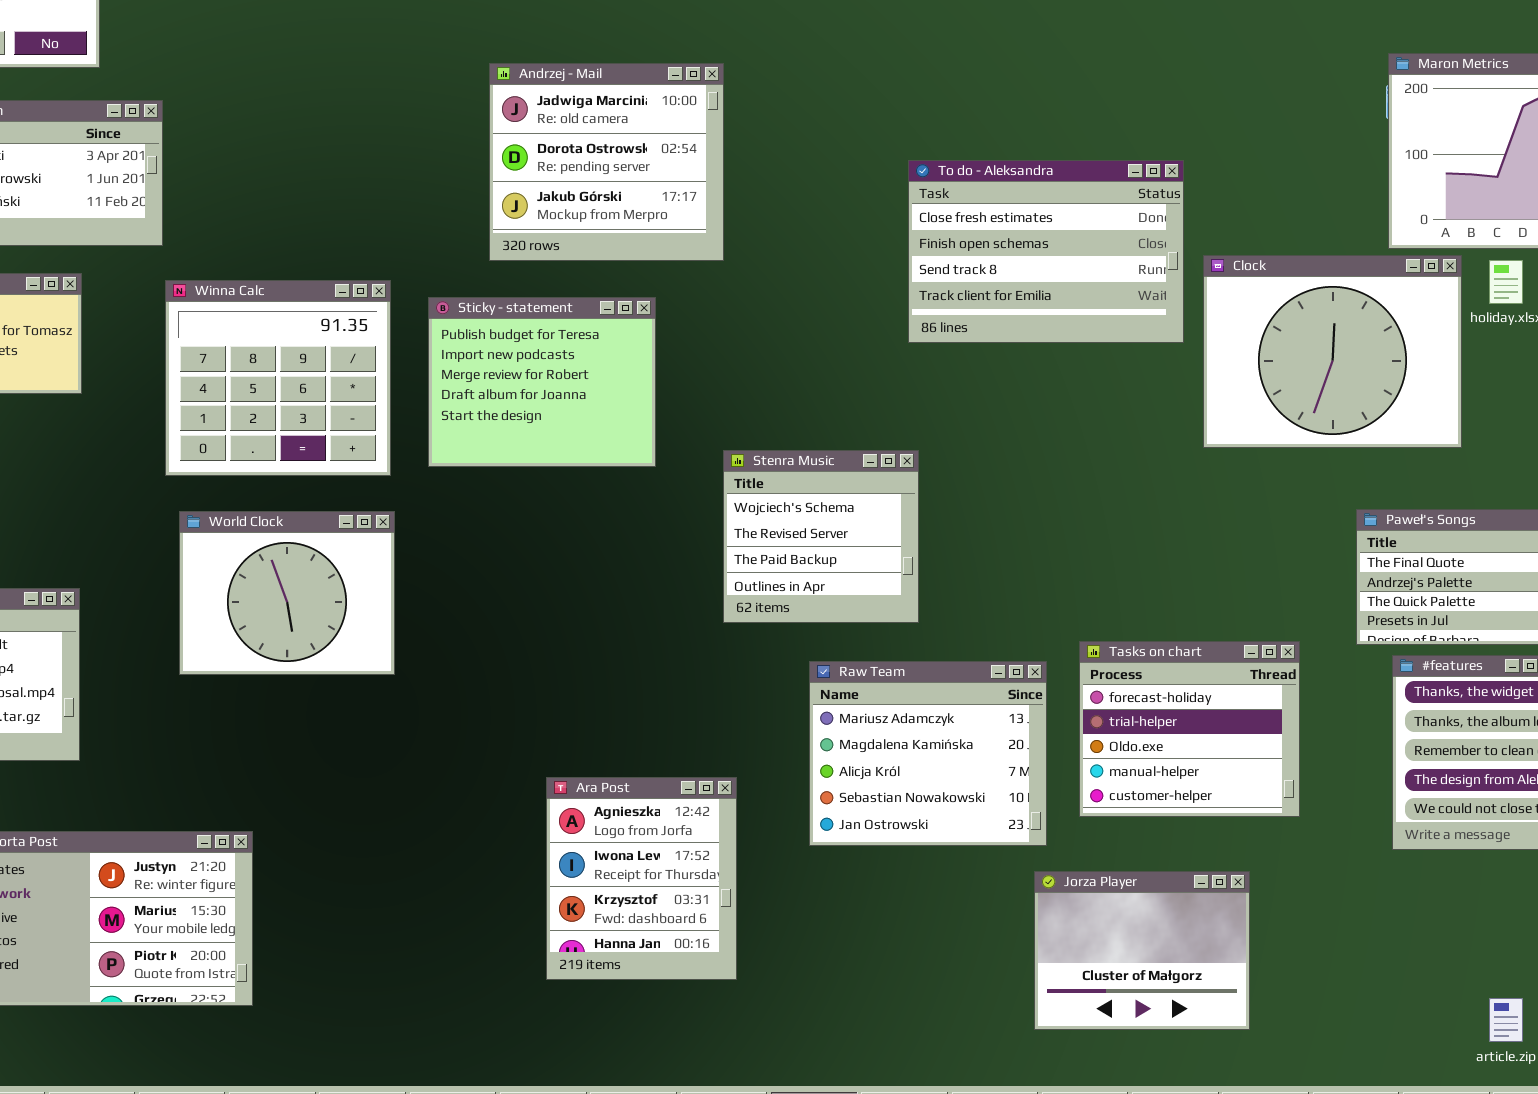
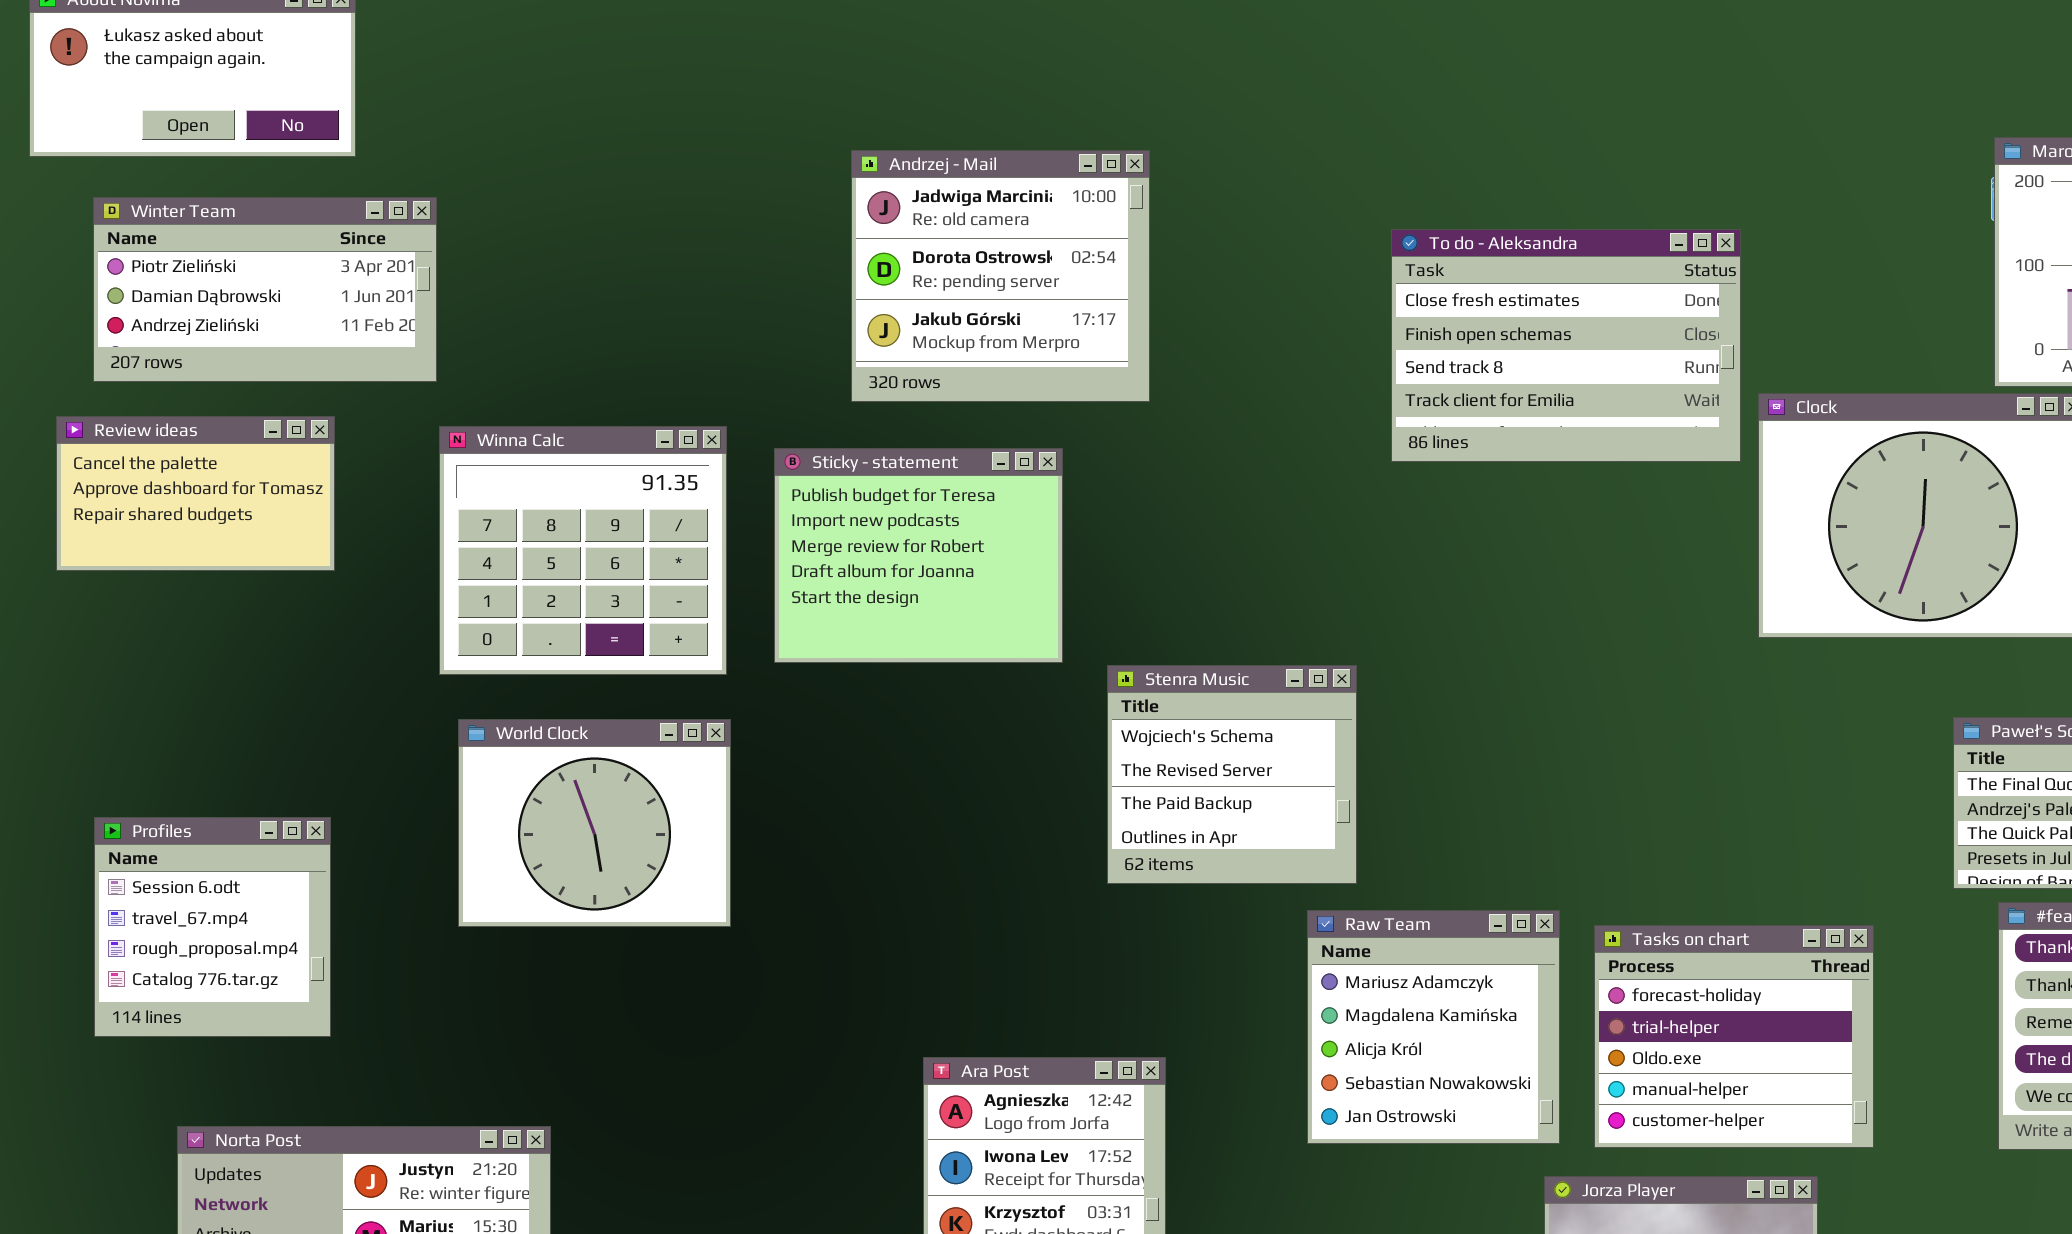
To do - Aleksandra: [908,160,1184,343] -> [1391,229,1741,462], moved
Stenra Music: [723,450,919,623] -> [1107,665,1357,884], moved
Tasks on chart: [1079,641,1300,817] -> [1594,925,1874,1148], moved
Raw Team: [809,661,1047,846] -> [1307,910,1560,1144], resized

